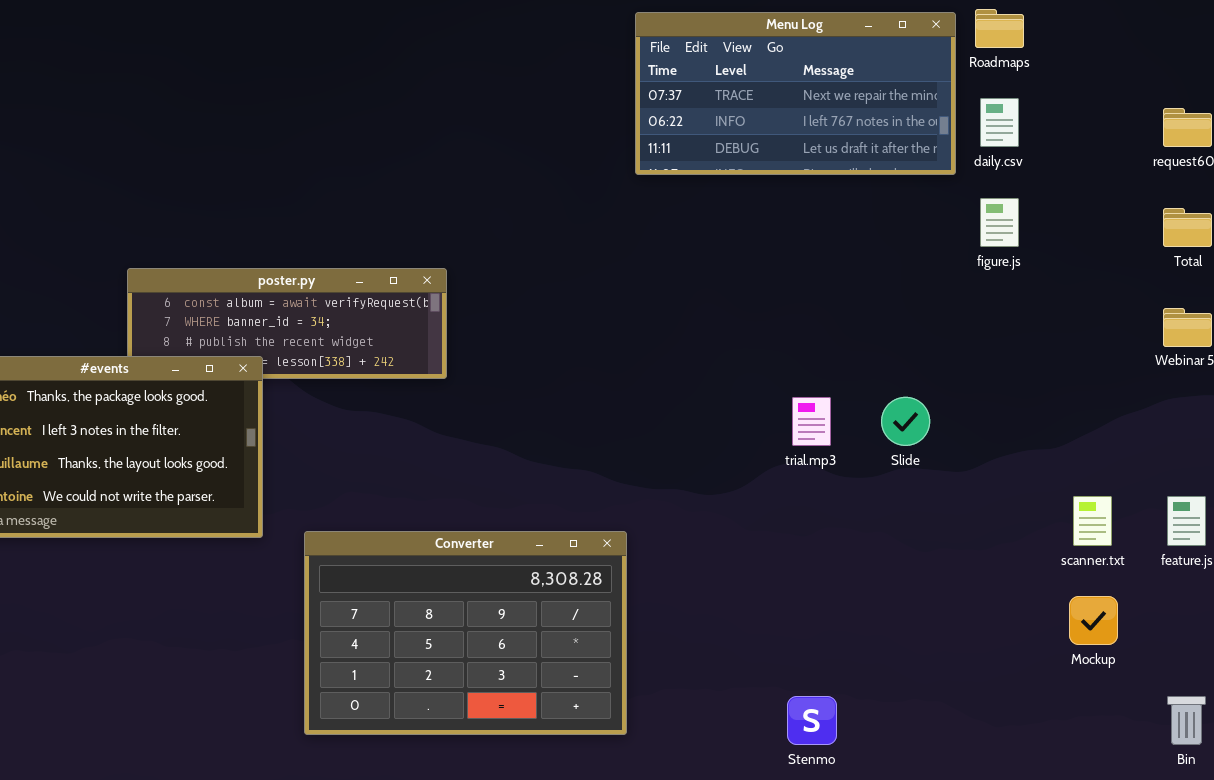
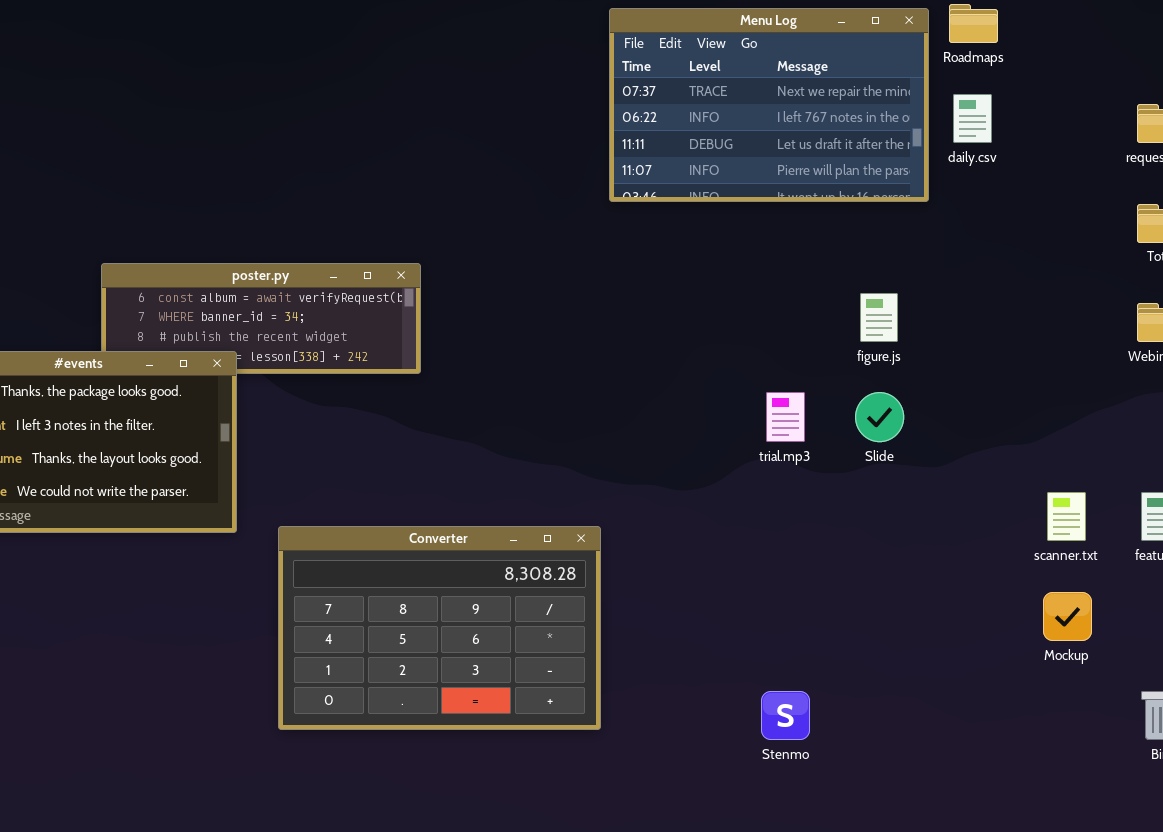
Menu Log: [635,12,956,175] -> [609,8,929,202], resized
figure.js: [980,198,1019,247] -> [860,293,898,342], moved

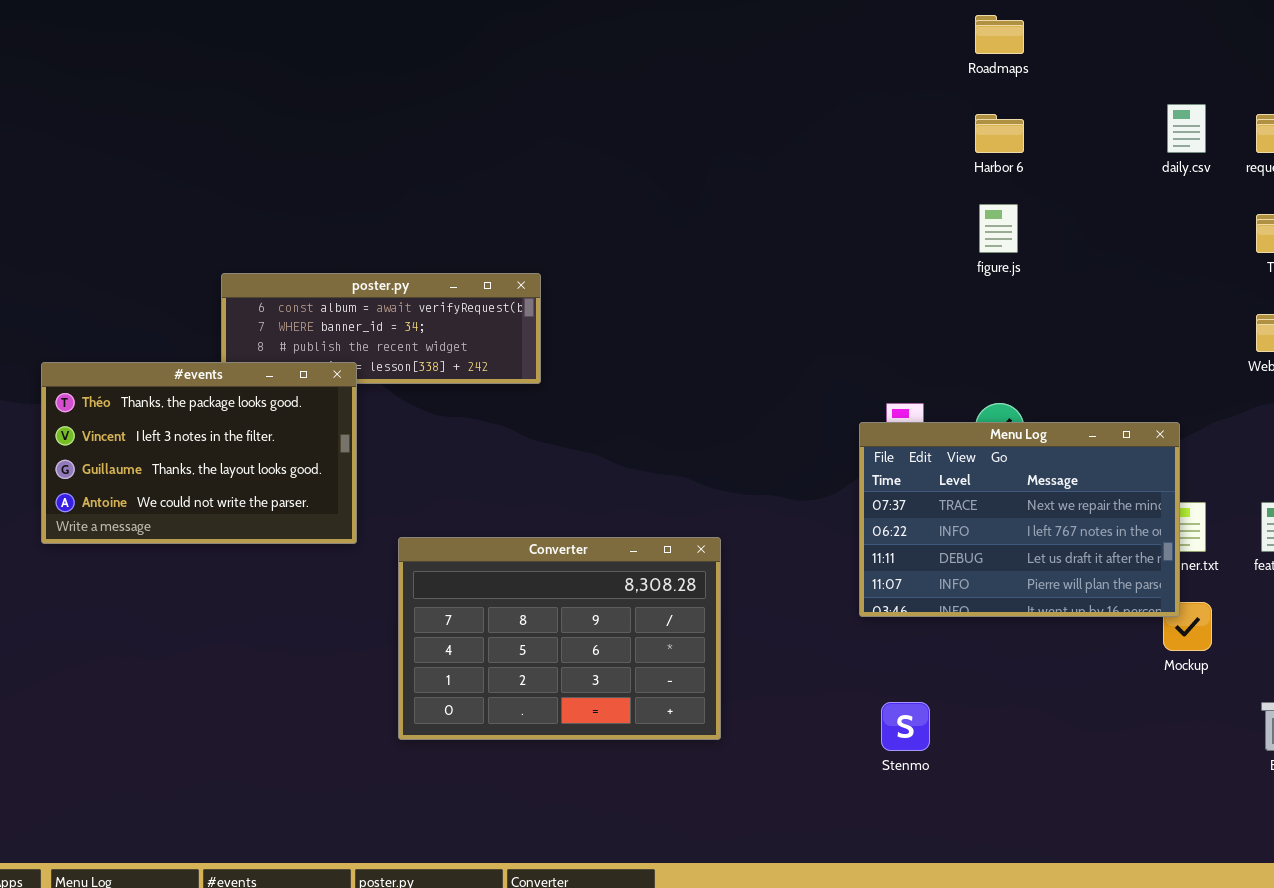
Roadmaps: [949,4,998,43] -> [975,15,1024,54], moved
Menu Log: [609,8,929,202] -> [859,422,1180,617], moved
daily.csv: [953,94,992,143] -> [1167,104,1206,153], moved
figure.js: [860,293,898,342] -> [979,204,1018,253], moved

